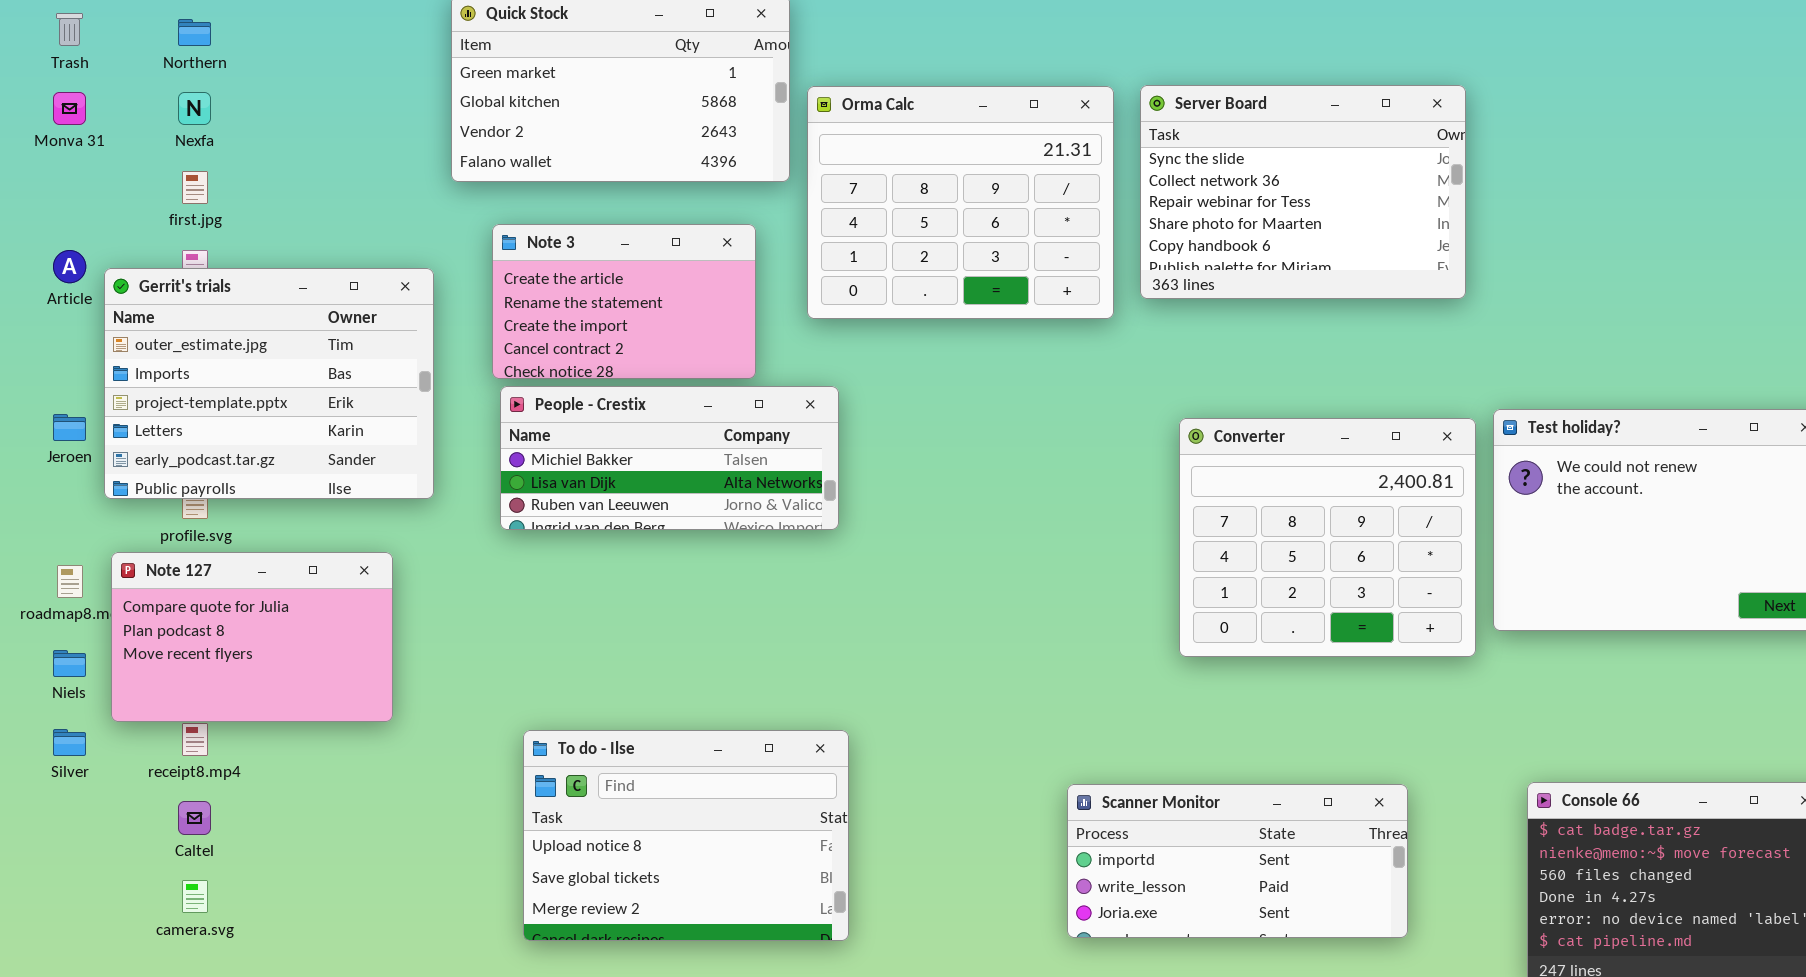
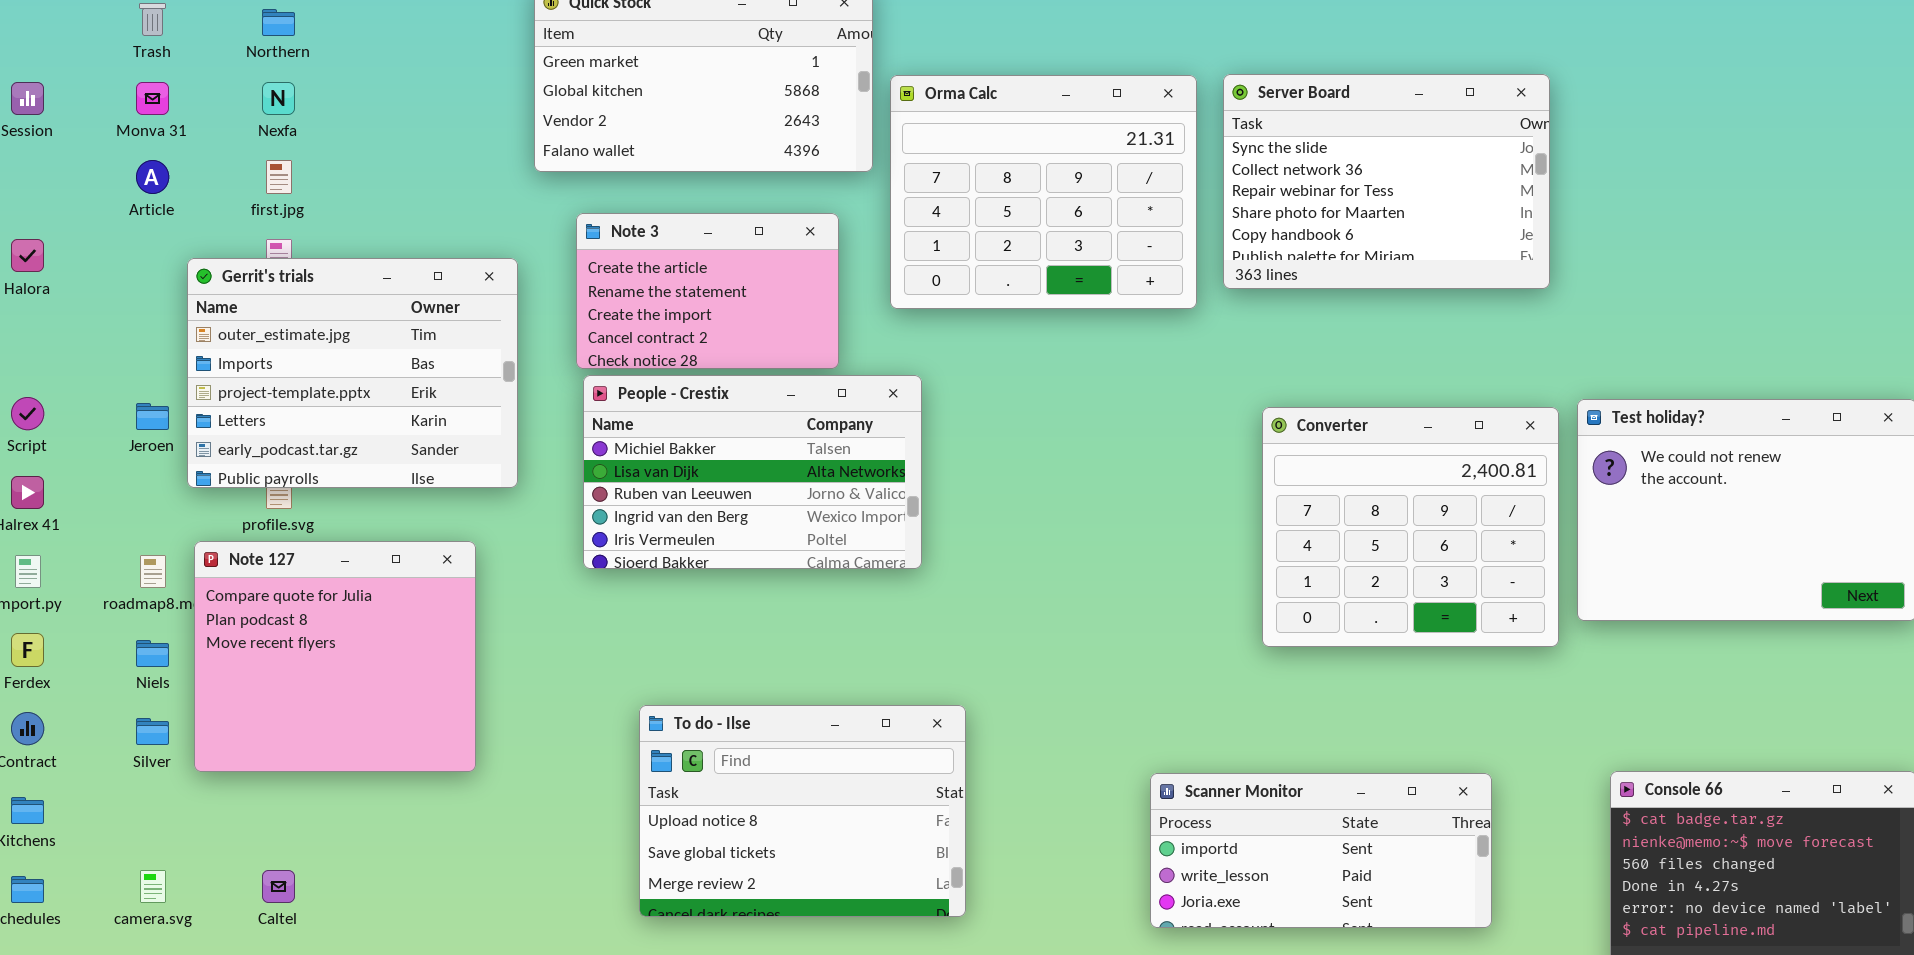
Article: [53,250,86,283] -> [136,160,169,194], moved
People - Crestix: [500,386,839,530] -> [583,375,922,569], resized
Note 127: [111,552,393,722] -> [194,541,476,772], resized
To do - Ilse: [523,730,849,941] -> [639,705,966,917], moved
Caltel: [178,801,211,835] -> [262,870,295,903], moved
camera.svg: [182,880,208,913] -> [140,870,166,903], moved

